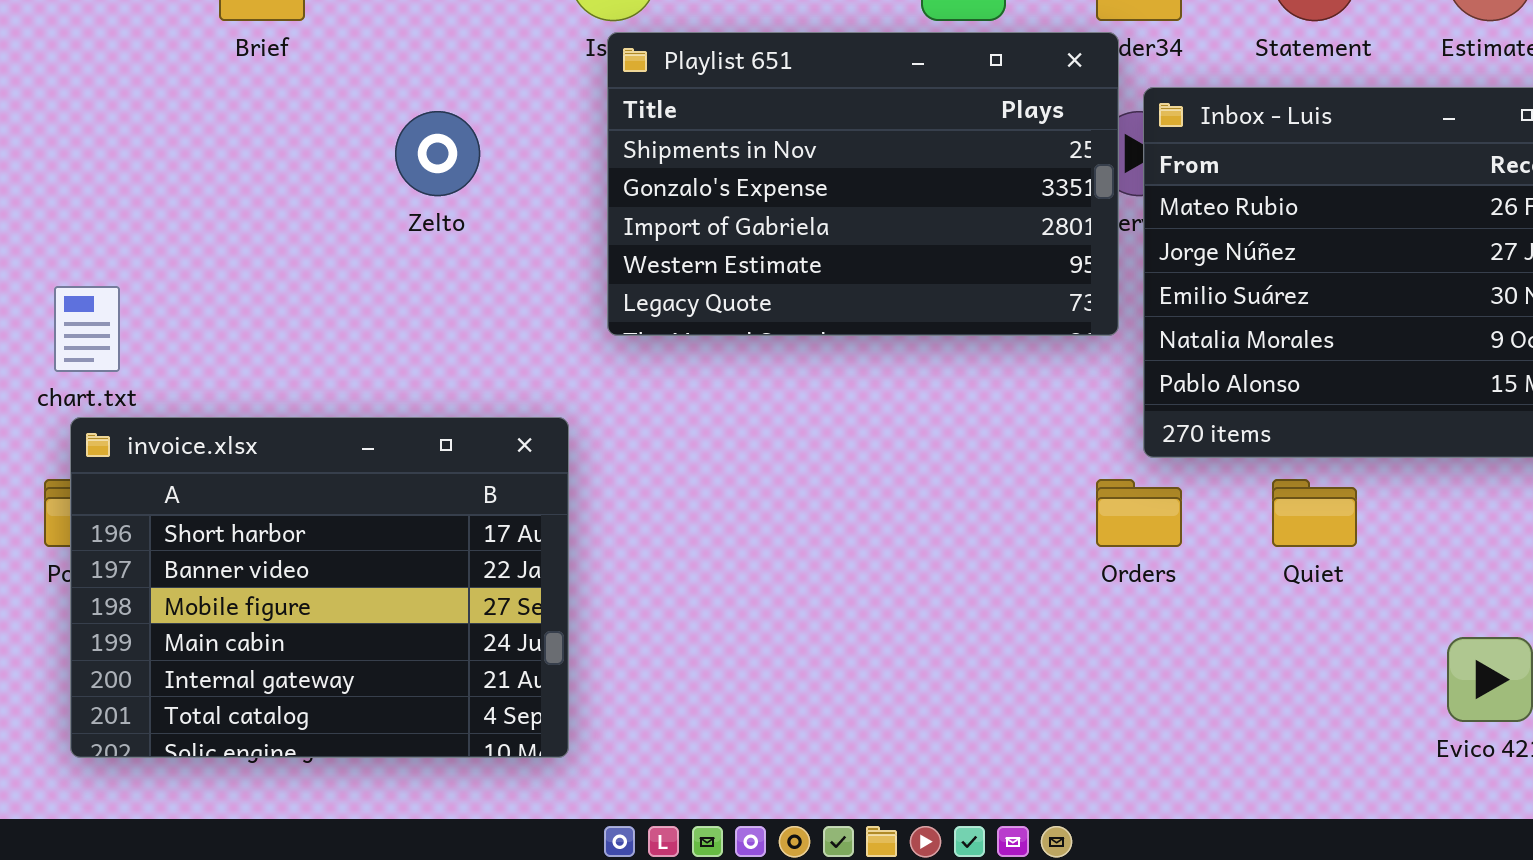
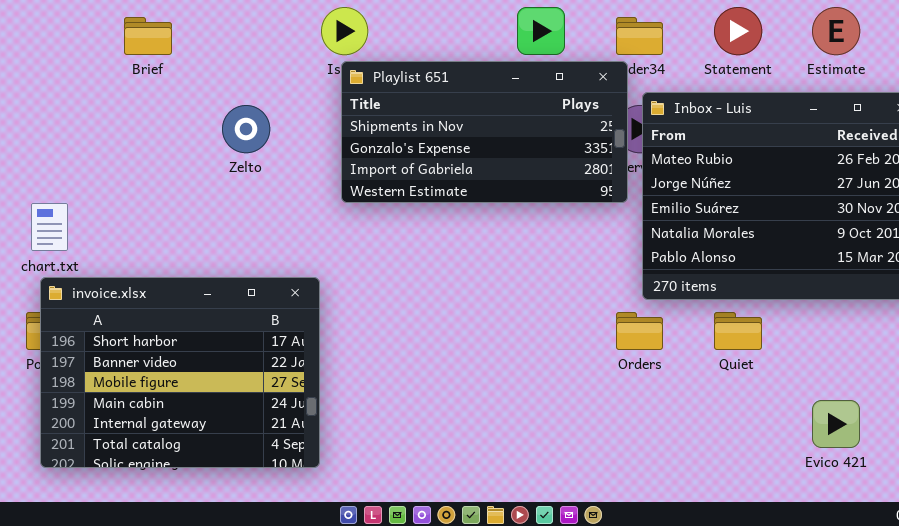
Playlist 651: [607,32,1119,336] -> [341,61,628,203], resized

